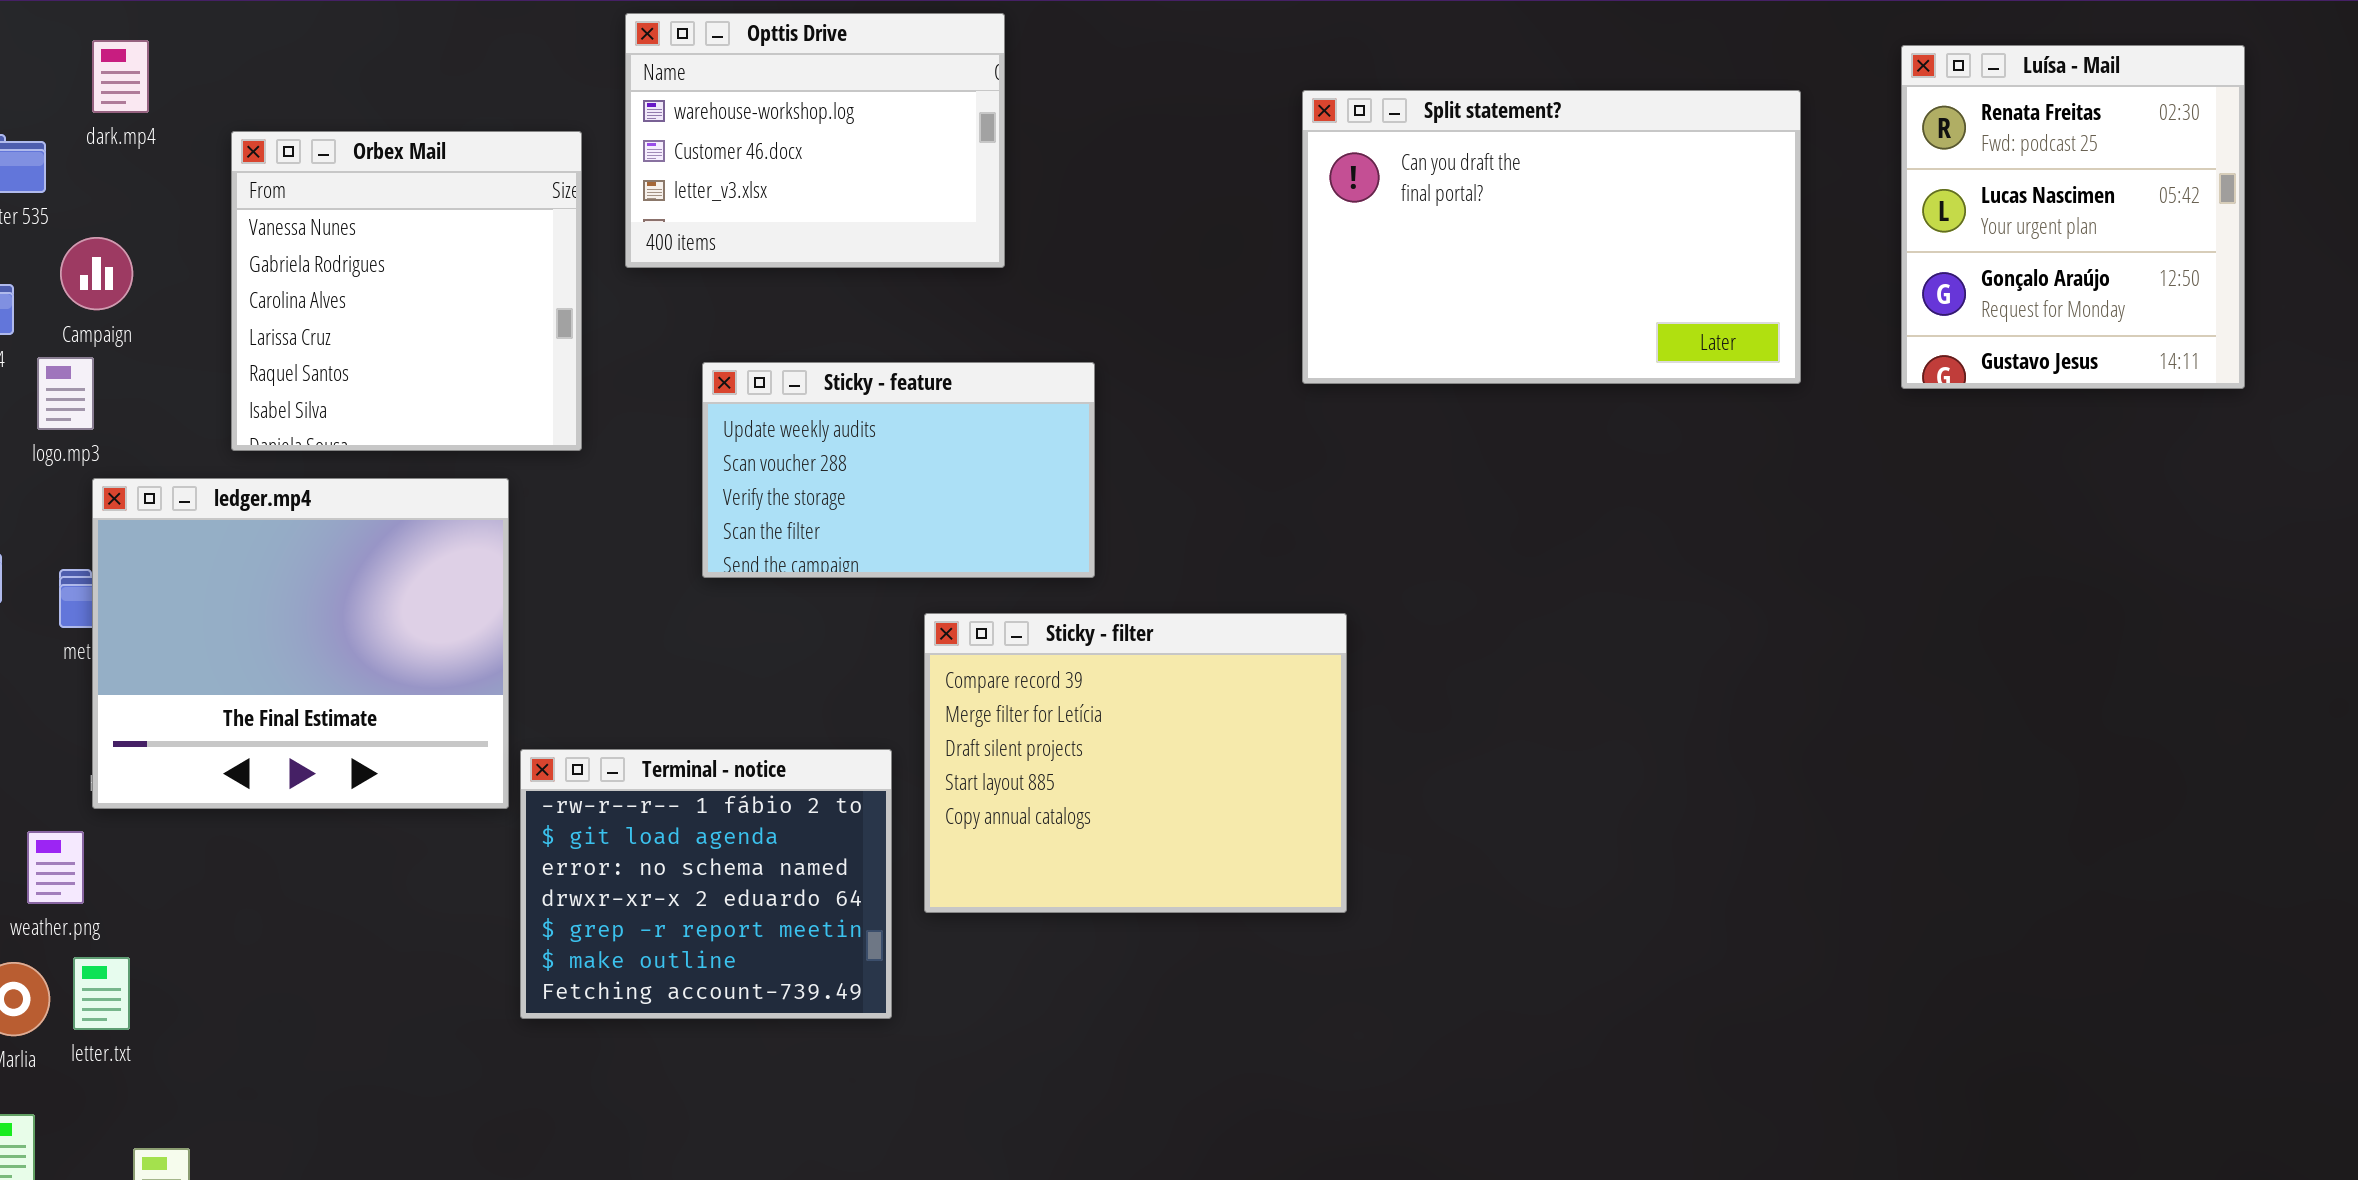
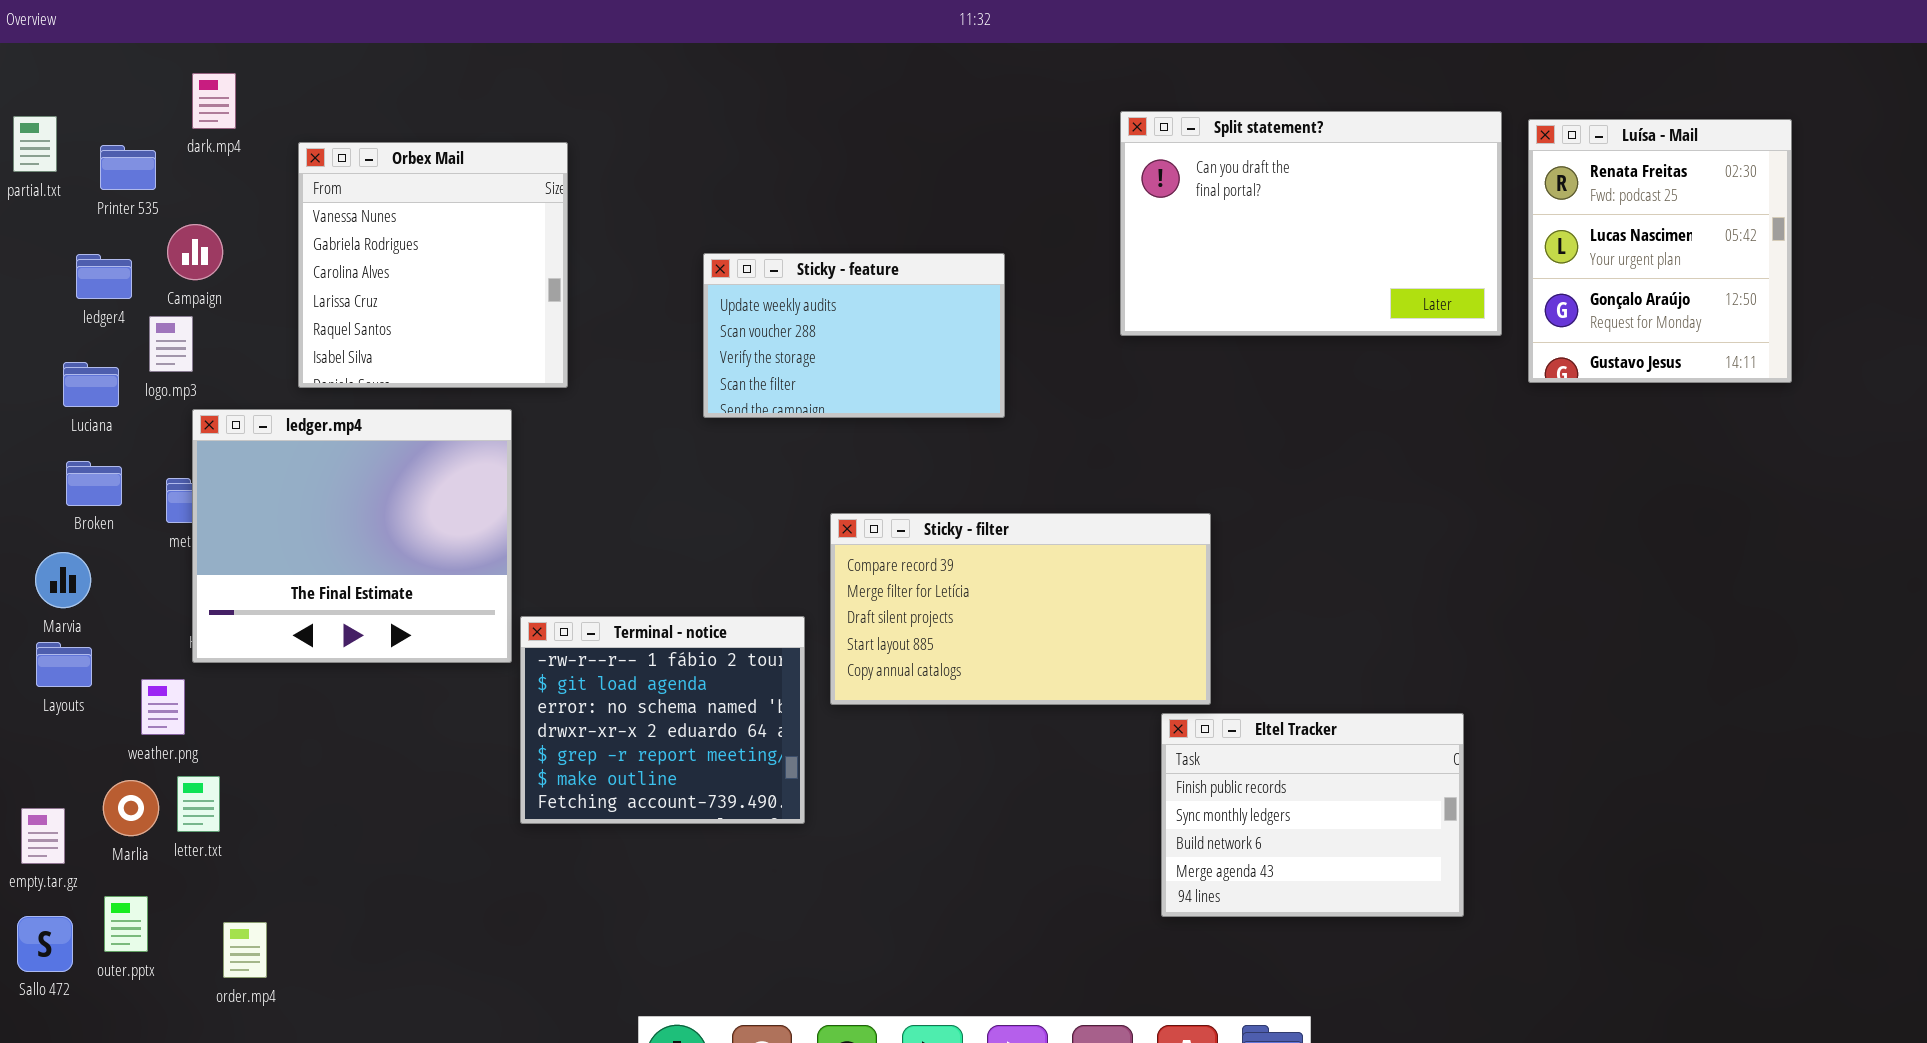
Opttis Drive: [625,13,1005,268] -> none, closed
Luísa - Mail: [1901,45,2245,389] -> [1528,119,1792,383], moved
Sticky - feature: [702,362,1095,578] -> [703,253,1005,418], moved
Sticky - filter: [924,613,1347,913] -> [830,513,1211,705], resized
Eltel Tracker: none -> [1161,713,1464,917], opened

